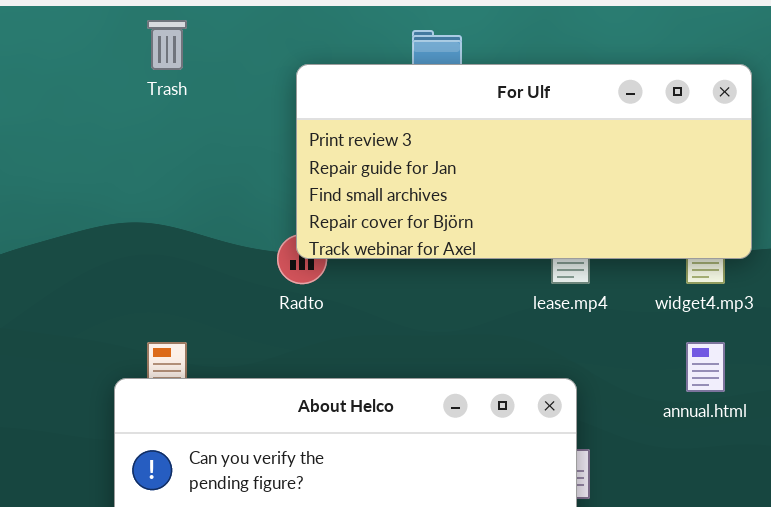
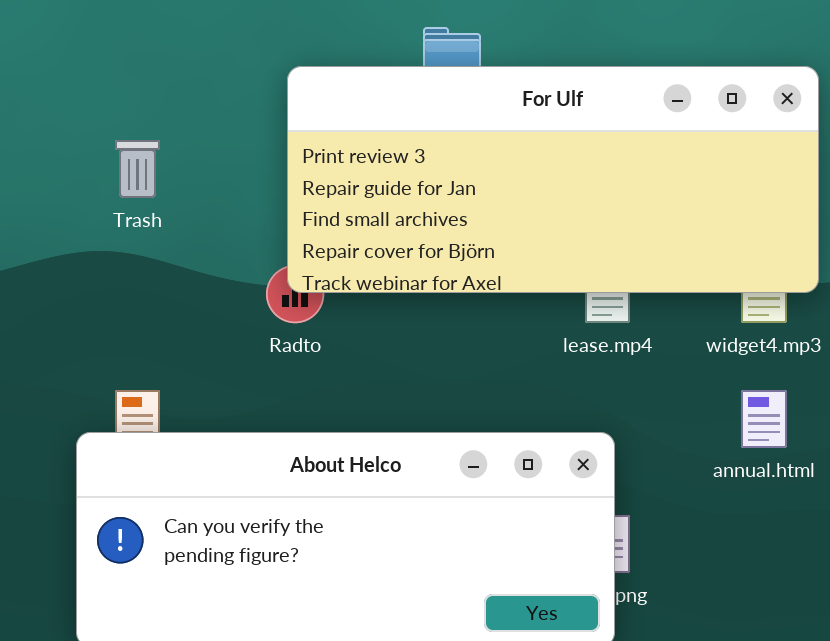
Trash: [147,20,187,70] -> [115,140,160,198], moved

